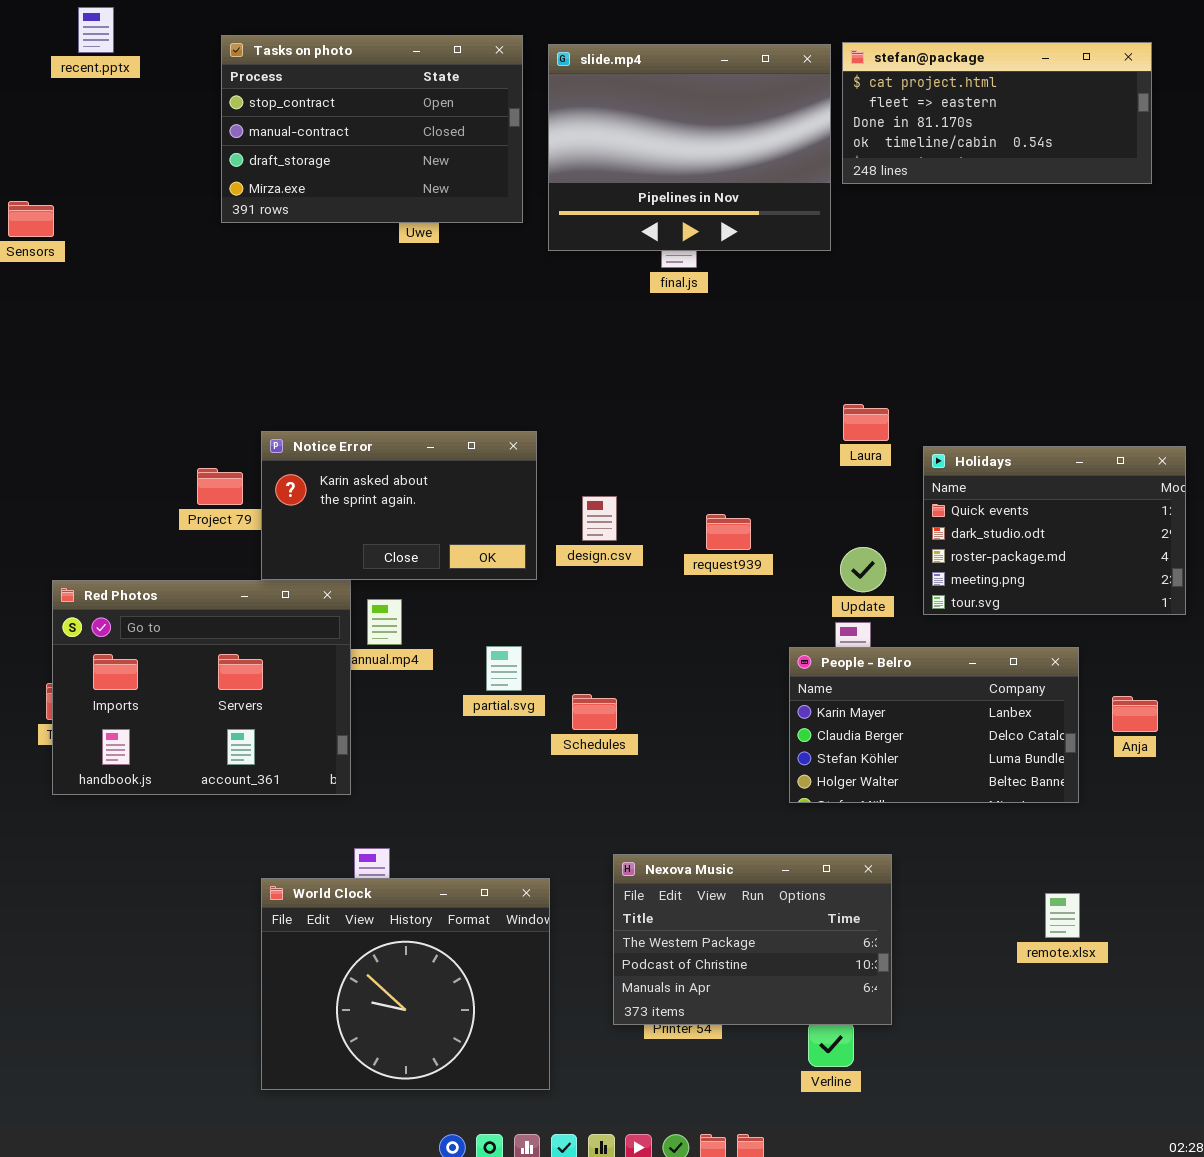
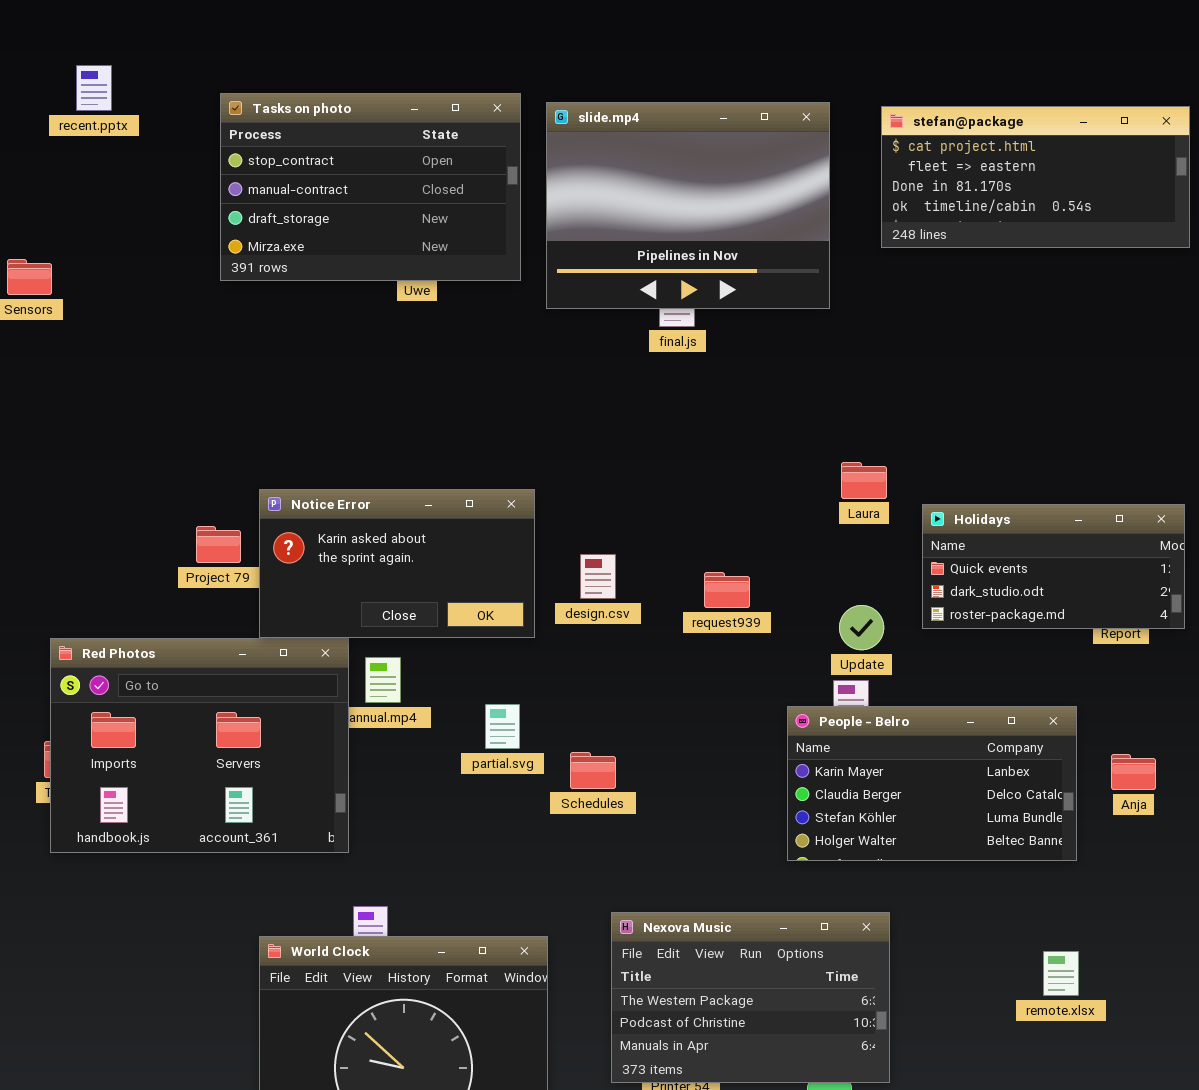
stefan@package: [842,42,1152,184] -> [881,106,1190,248], moved
Holidays: [923,446,1186,615] -> [922,504,1185,629], resized

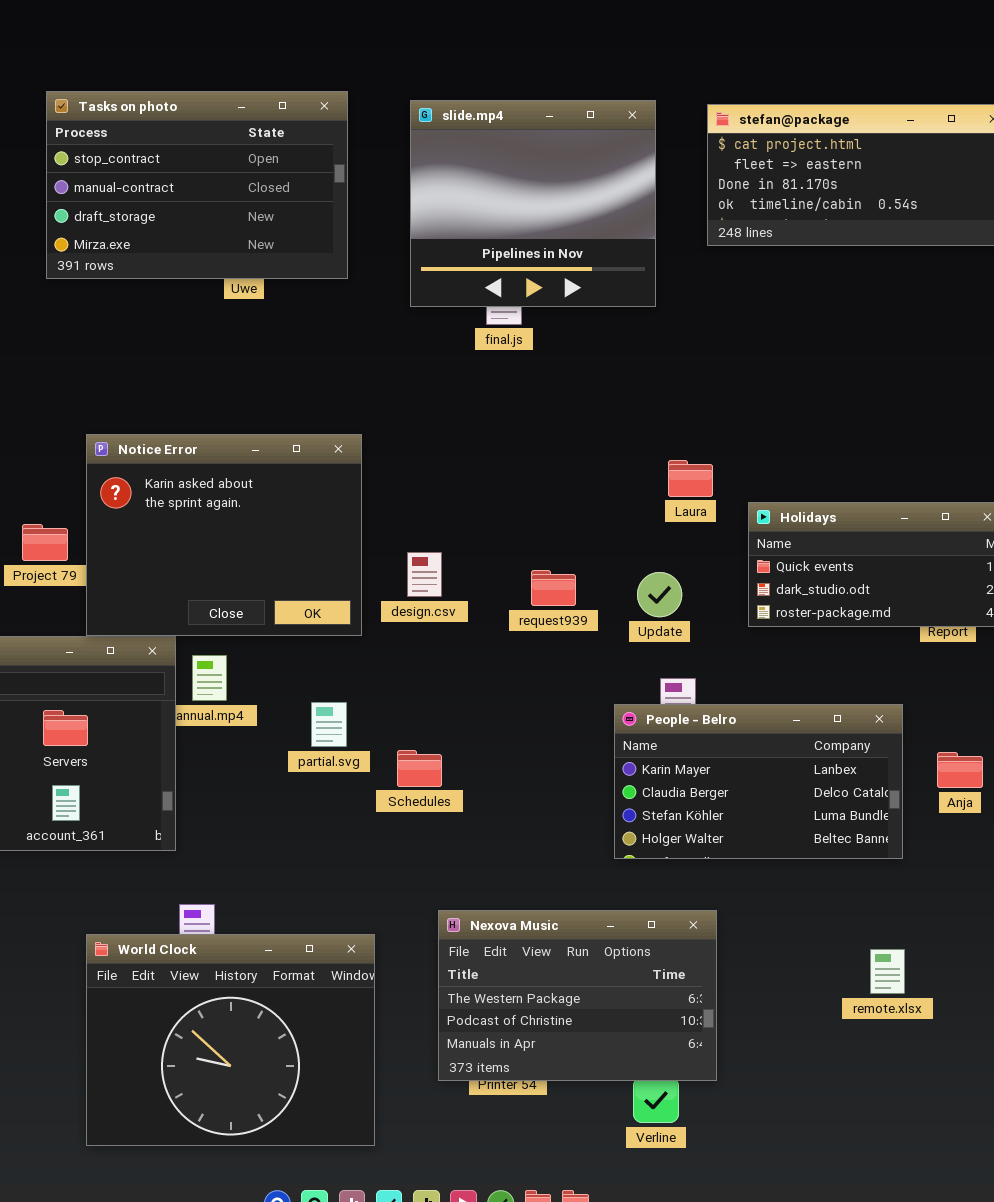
slide.mp4: [546,102,830,309] -> [410,100,656,307], resized
Notice Error: [259,489,535,638] -> [86,434,362,636], resized
Update: [839,605,884,650] -> [637,572,682,617], moved

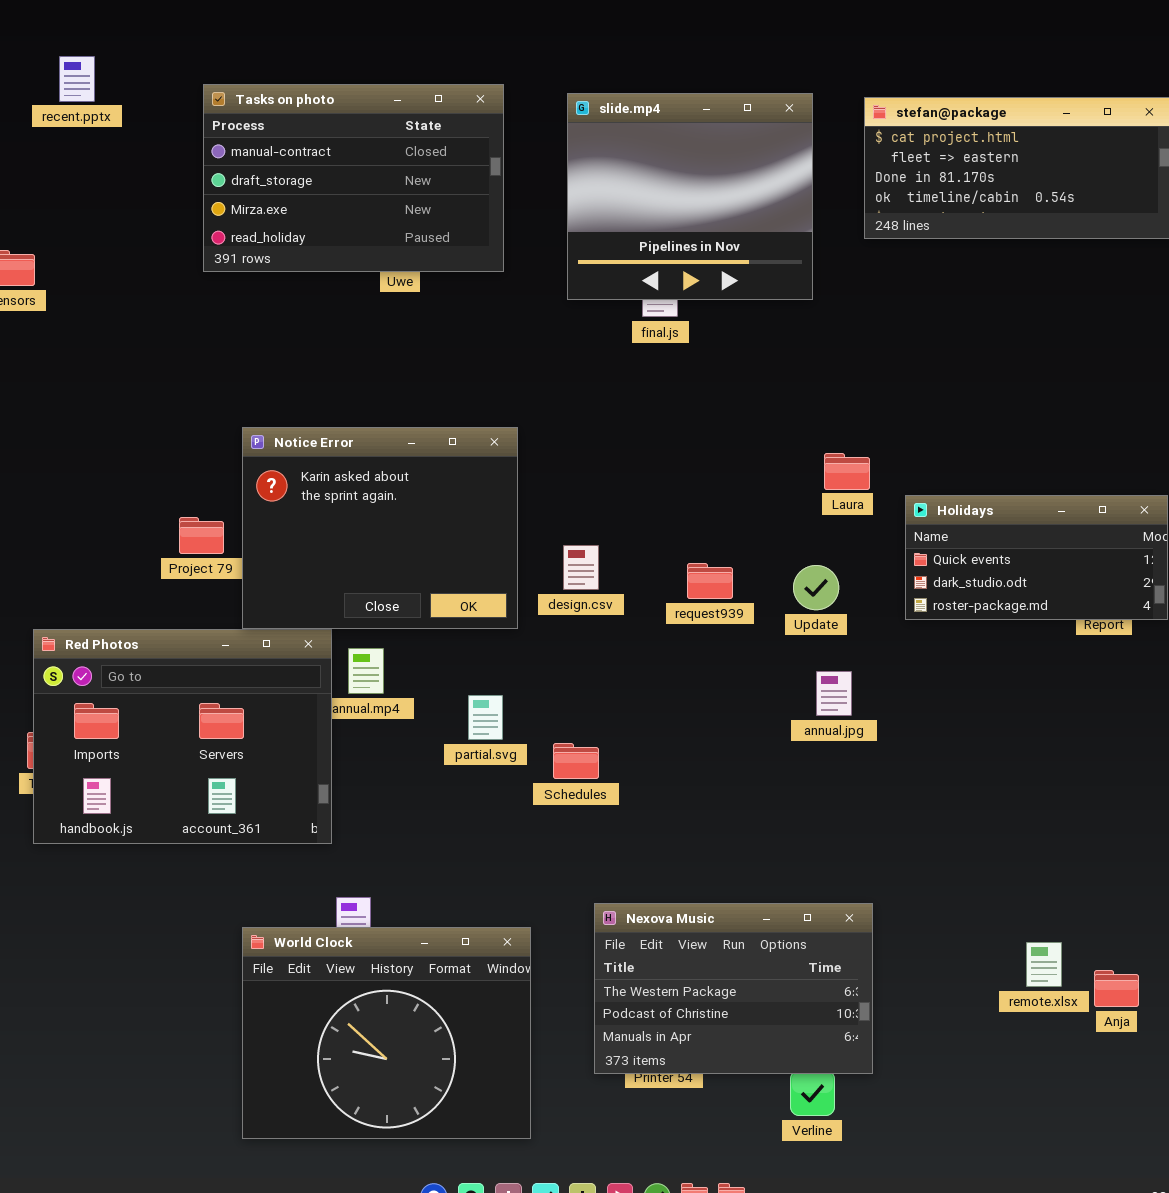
Tasks on photo: [46,91,348,279] -> [203,84,504,272], scrolled down 1 row
People - Belro: [614,704,903,859] -> none, closed
Anja: [937,752,983,788] -> [1094,970,1139,1007], moved

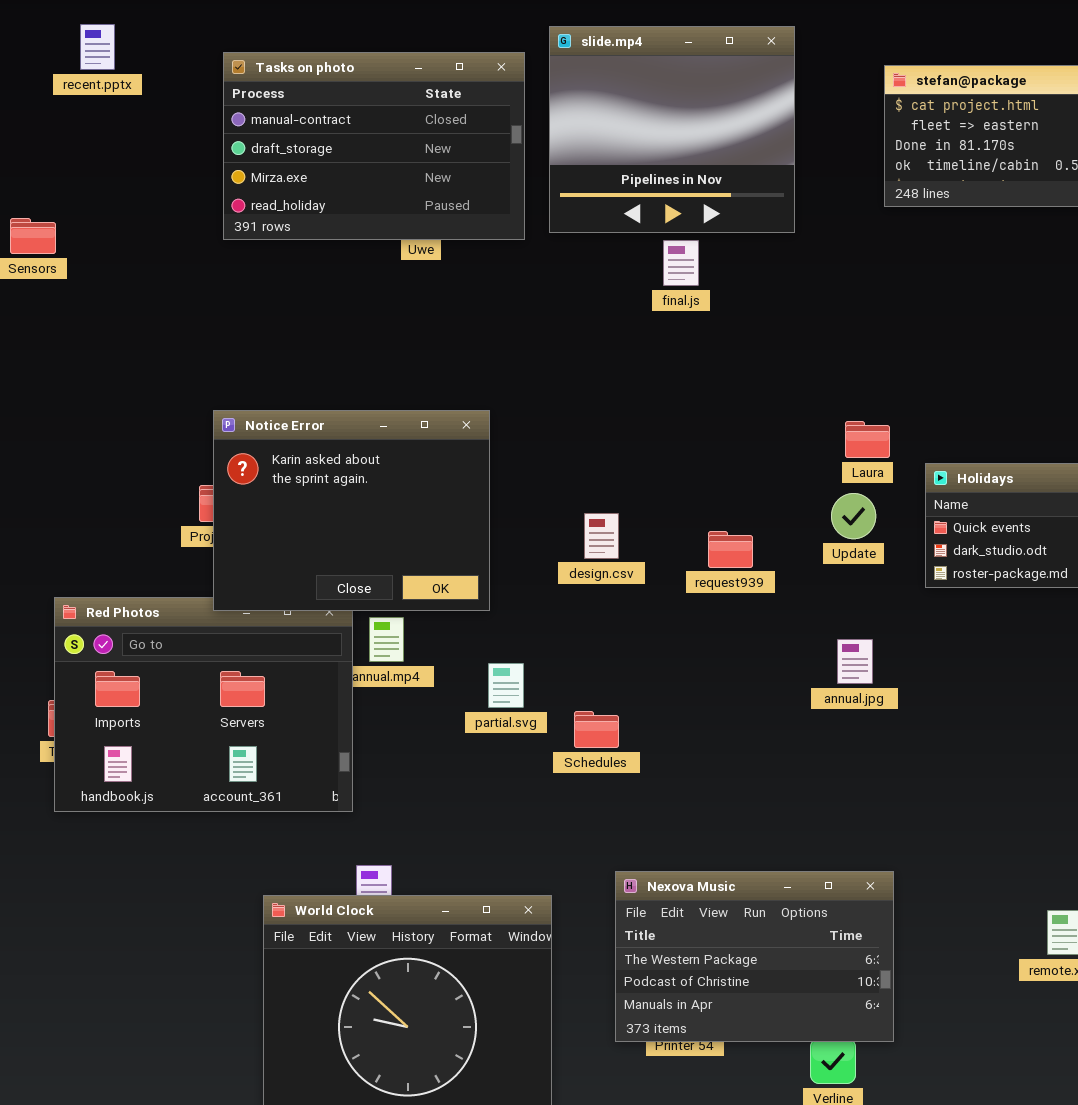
slide.mp4: [567,93,813,300] -> [549,26,795,233], moved
Notice Error: [242,427,518,629] -> [213,410,490,611], moved
Update: [793,565,839,610] -> [831,493,876,539], moved

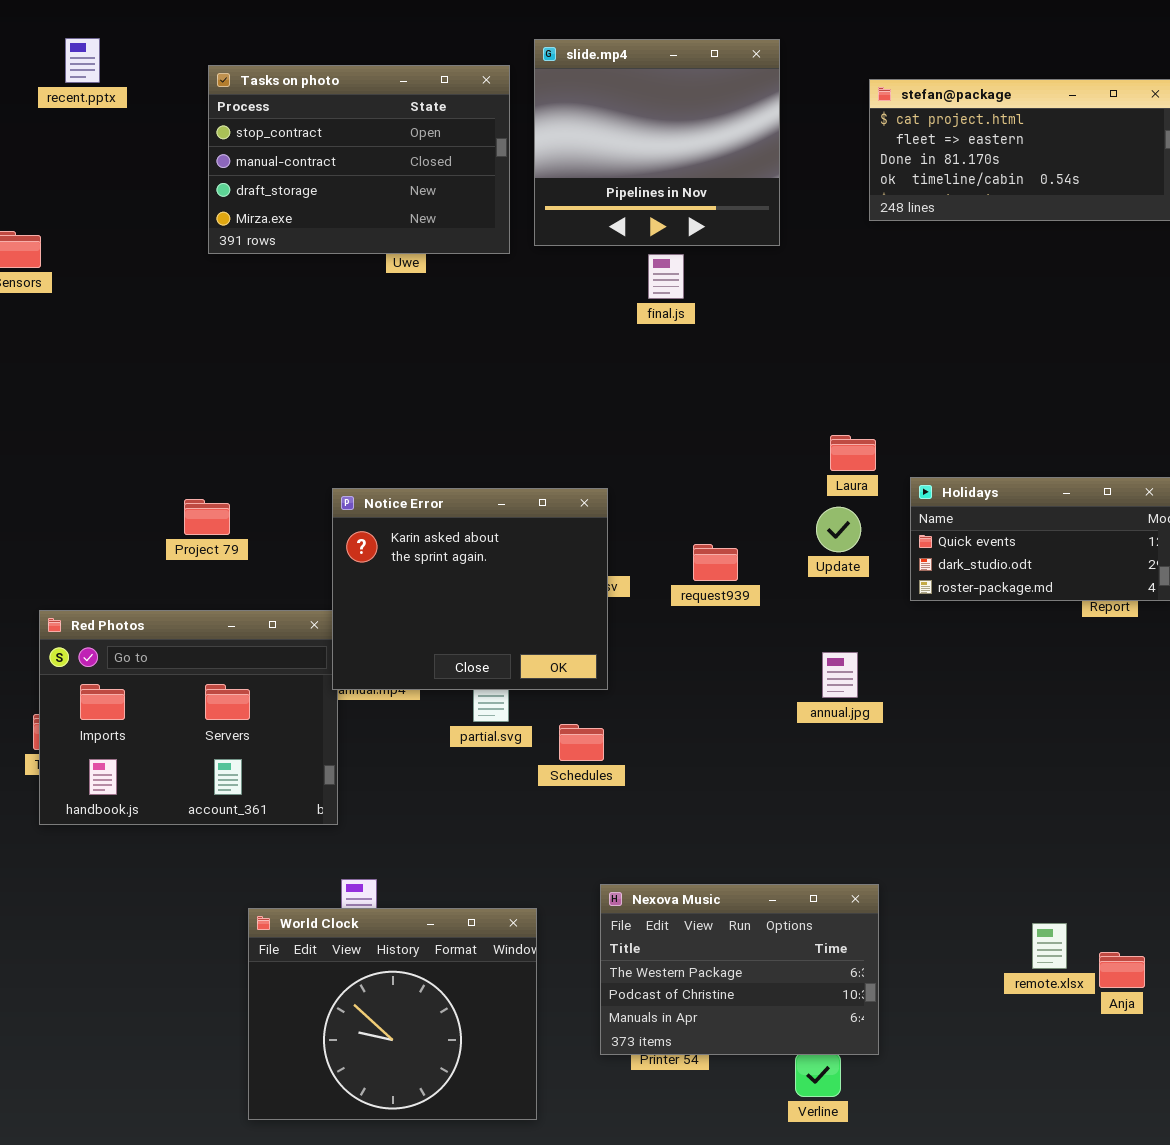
Tasks on photo: [223,52,525,240] -> [208,65,510,254], scrolled up 1 row
Notice Error: [213,410,490,611] -> [332,488,608,690], moved

